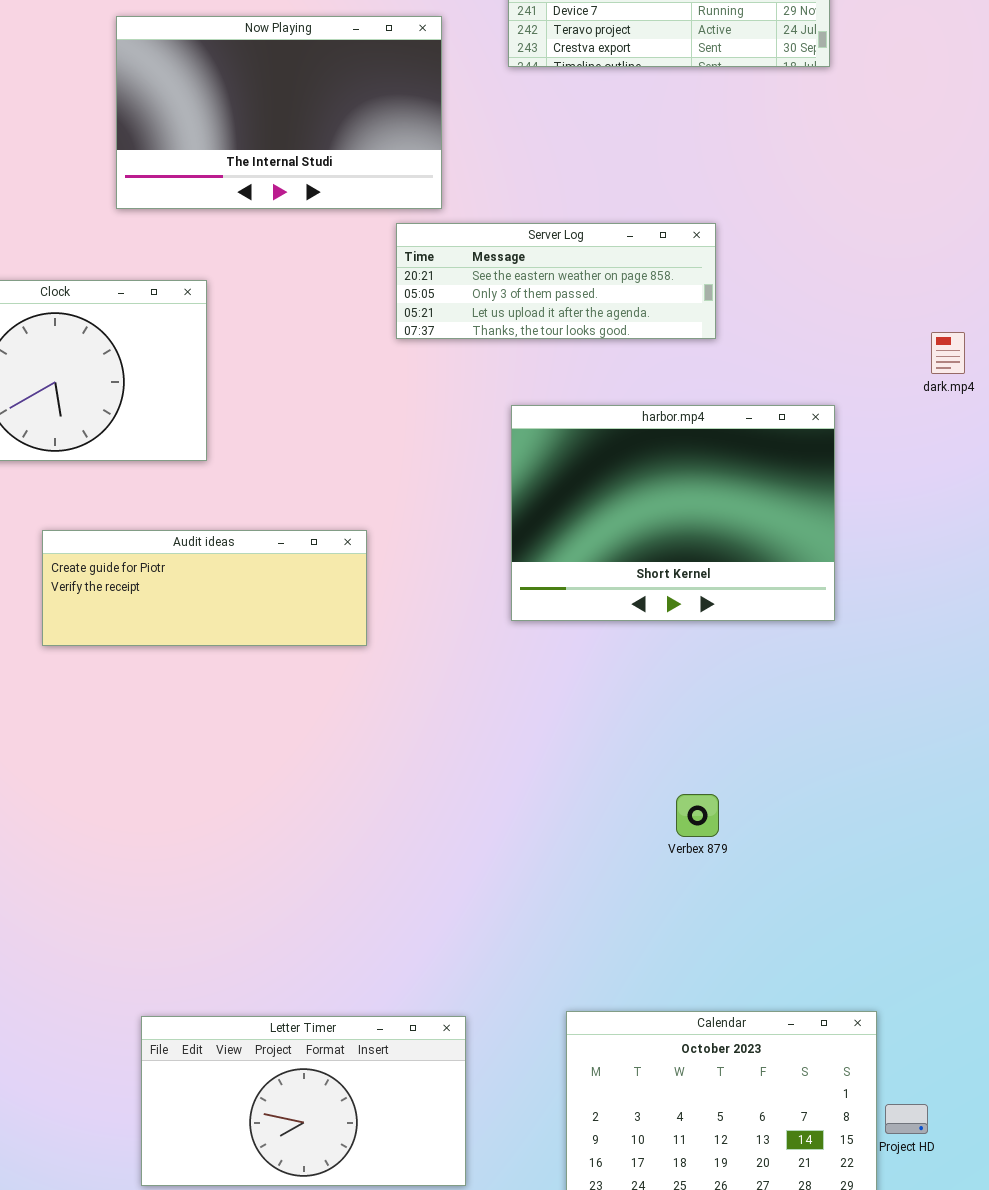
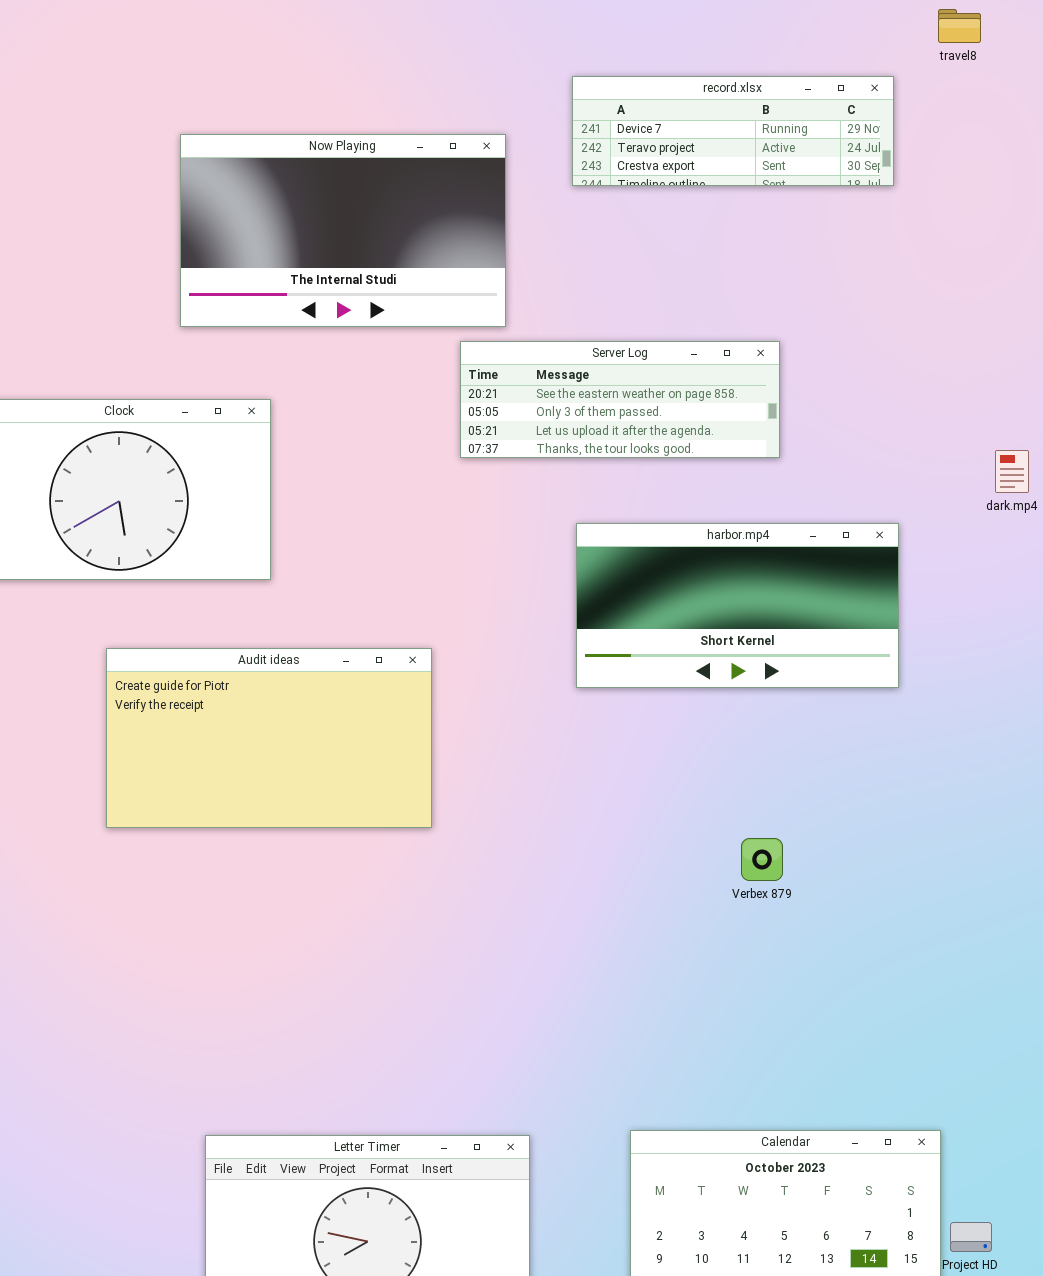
harbor.mp4: [511,405,835,621] -> [576,523,899,688], resized
Audit ideas: [42,530,367,646] -> [106,648,432,828], resized
Verbex 879: [676,794,719,837] -> [741,838,783,881], moved

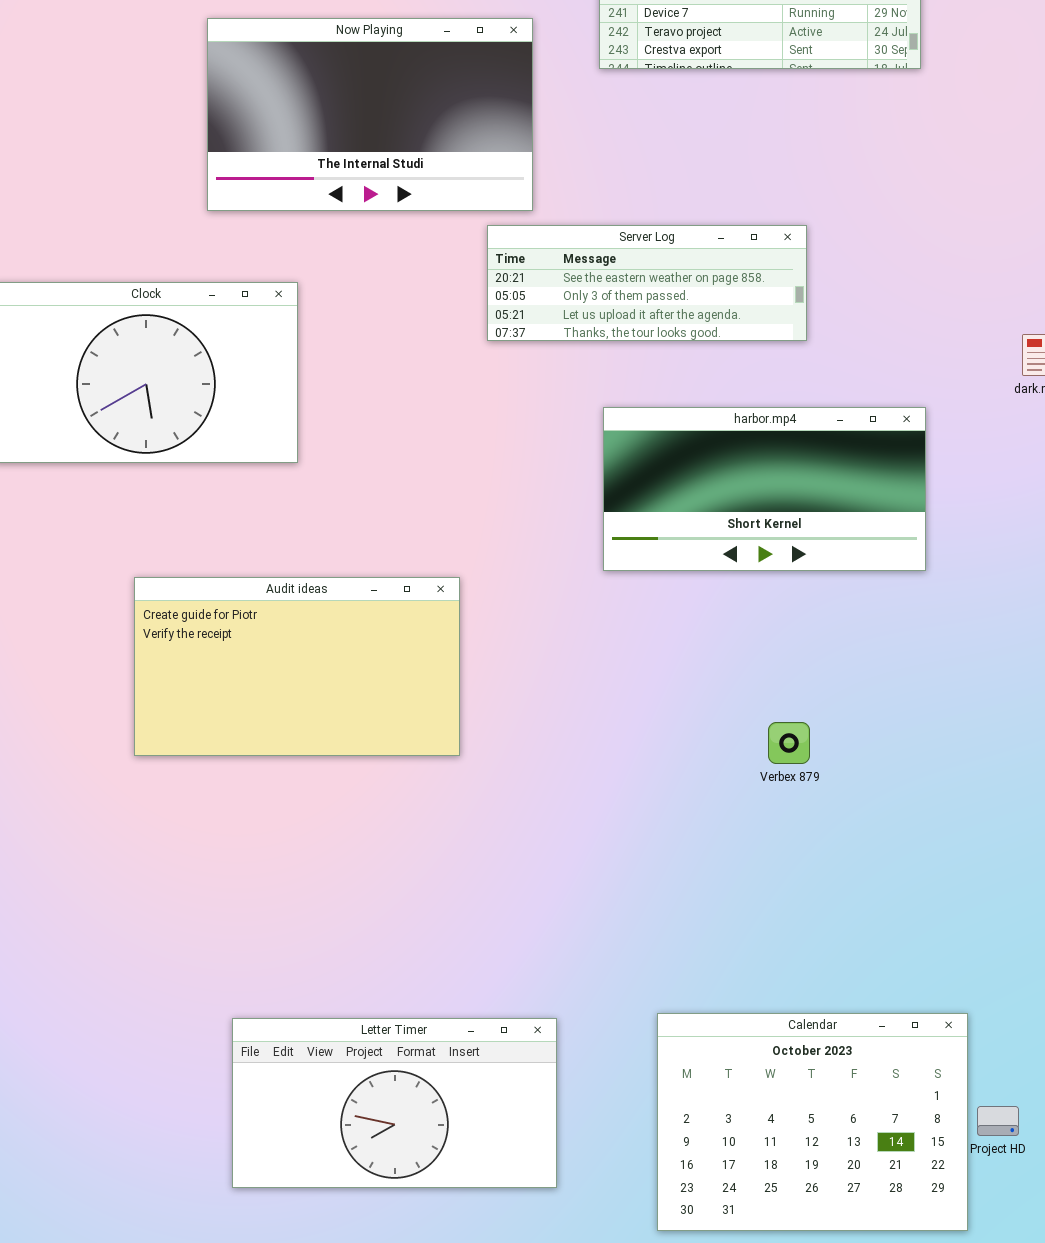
Audit ideas: [106,648,432,828] -> [134,577,460,756], moved

